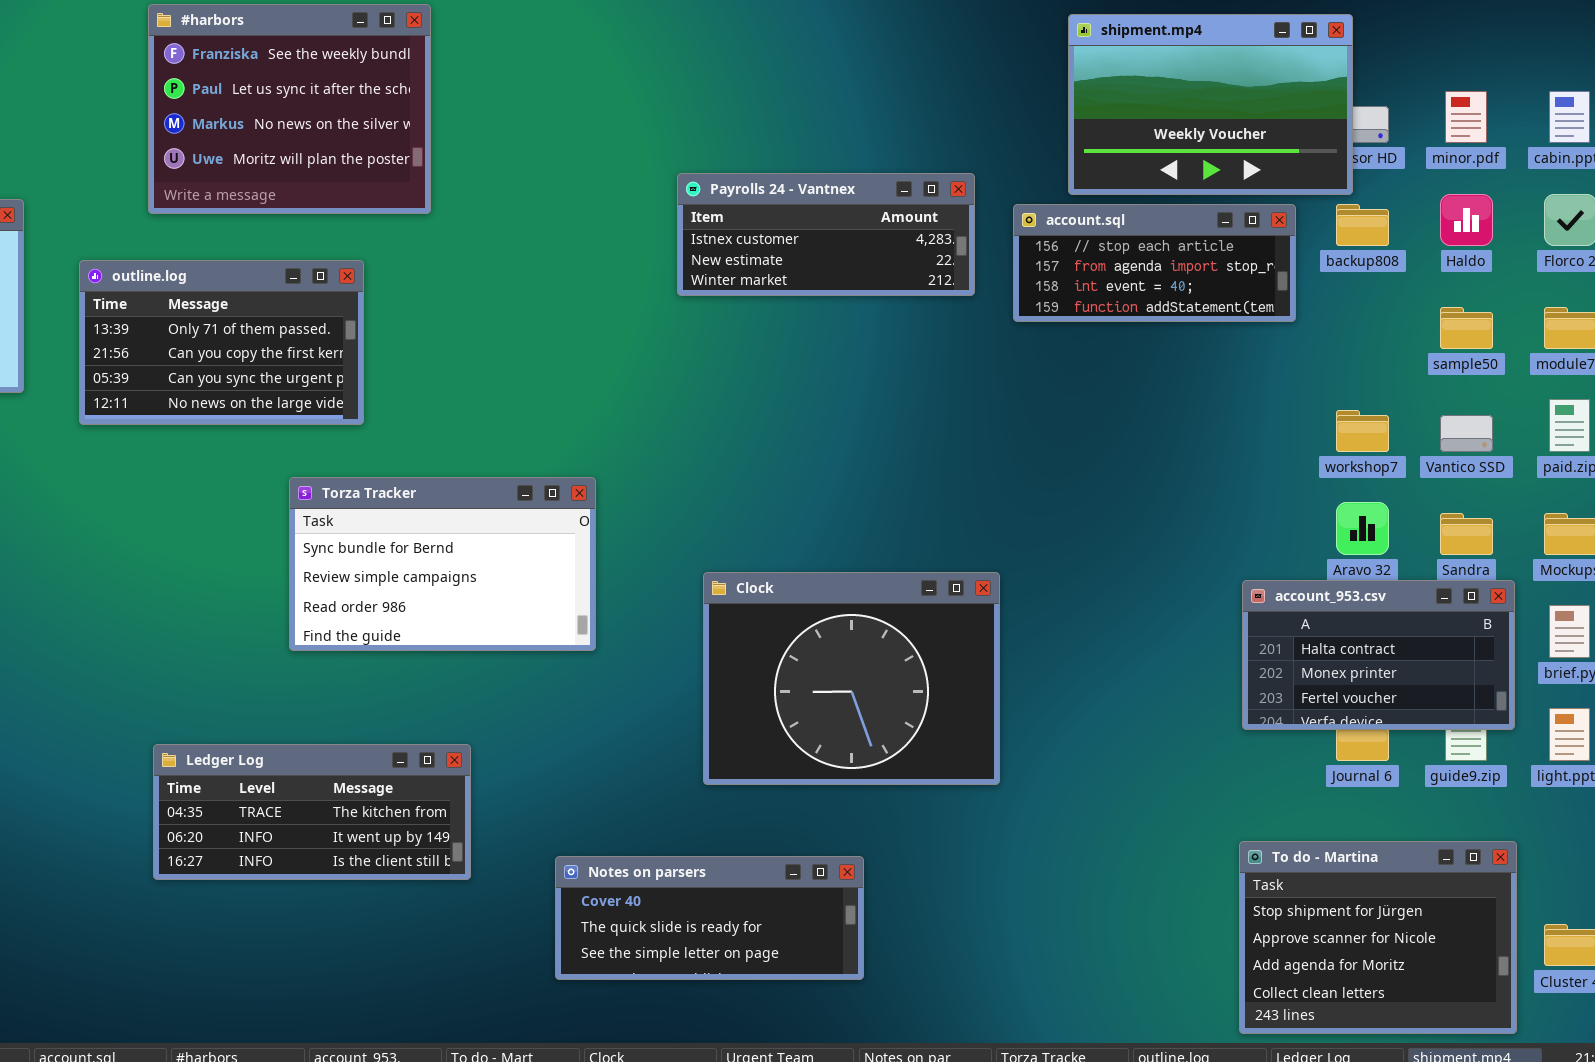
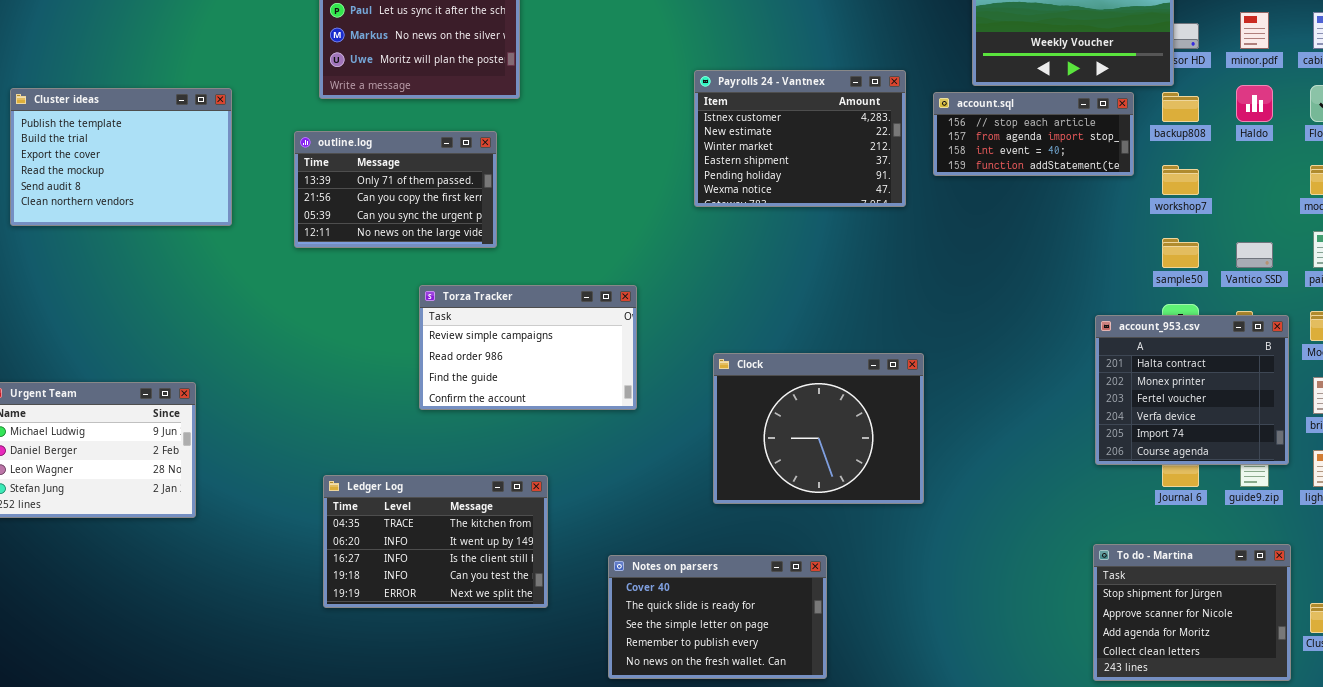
Payrolls 24 - Vantnex: [677,173,975,296] -> [694,70,906,207], resized
outline.log: [79,260,364,425] -> [294,131,497,248], moved
sample50: [1440,307,1493,349] -> [1162,238,1199,268], moved
workshop7: [1336,410,1389,452] -> [1162,165,1199,195], moved
Torza Tracker: [289,477,596,651] -> [419,285,637,410], scrolled down 1 row
account_953.csv: [1242,580,1515,730] -> [1095,315,1289,465], resized
Ledger Log: [153,744,471,880] -> [323,475,548,608], resized
Notes on parsers: [555,856,864,980] -> [608,555,827,679], resized

